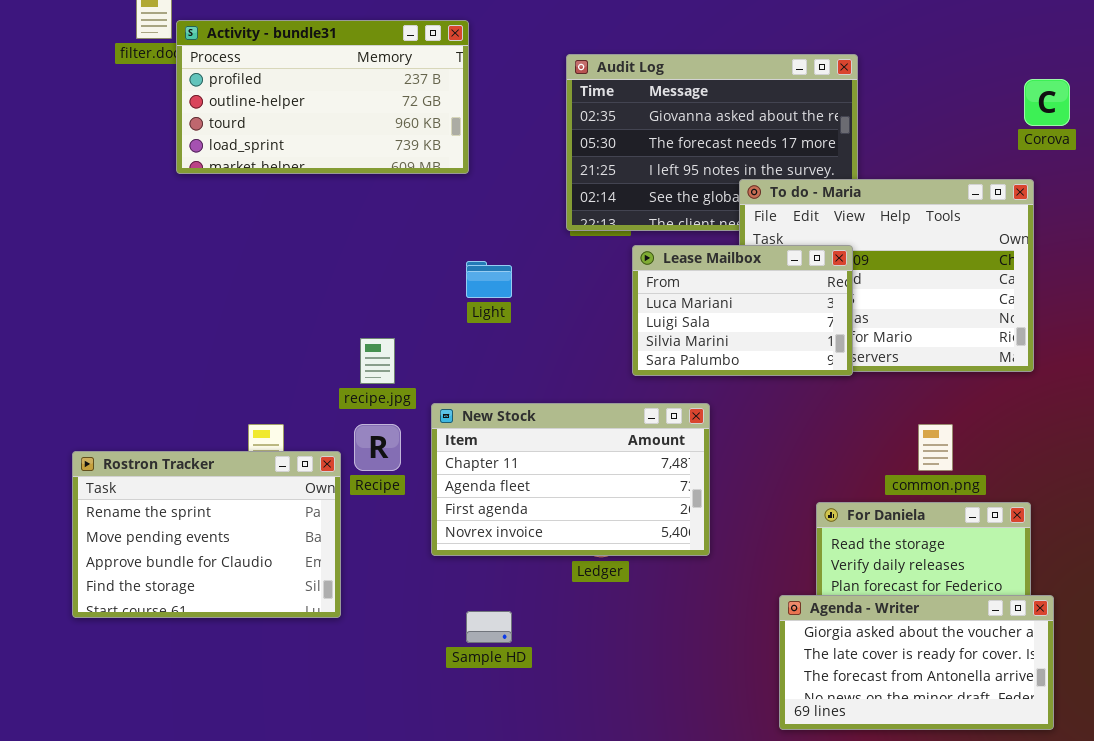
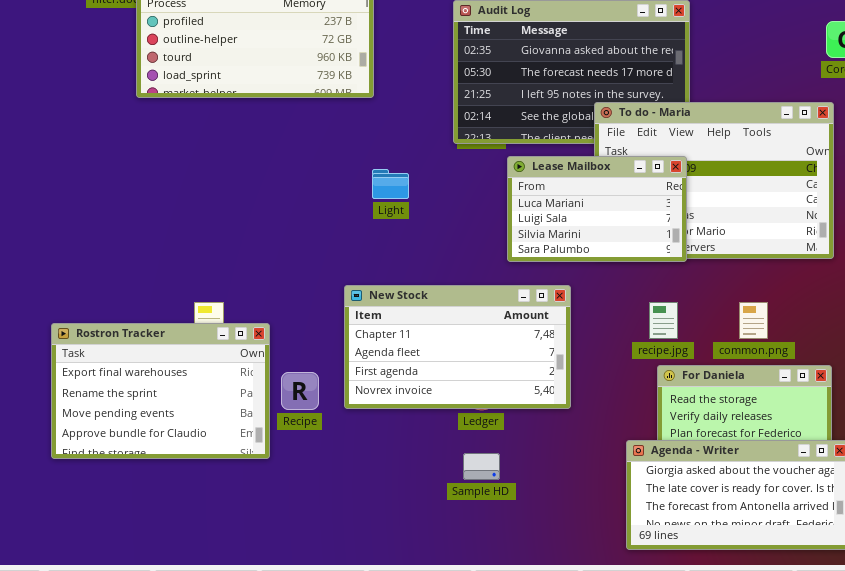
recipe.jpg: [360,338,395,384] -> [649,302,678,339], moved
Recipe: [354,424,401,471] -> [281,372,319,410], moved
Rostron Tracker: [72,451,341,618] -> [51,323,270,459], scrolled up 1 row
Sample HD: [466,611,512,643] -> [463,453,500,480], moved

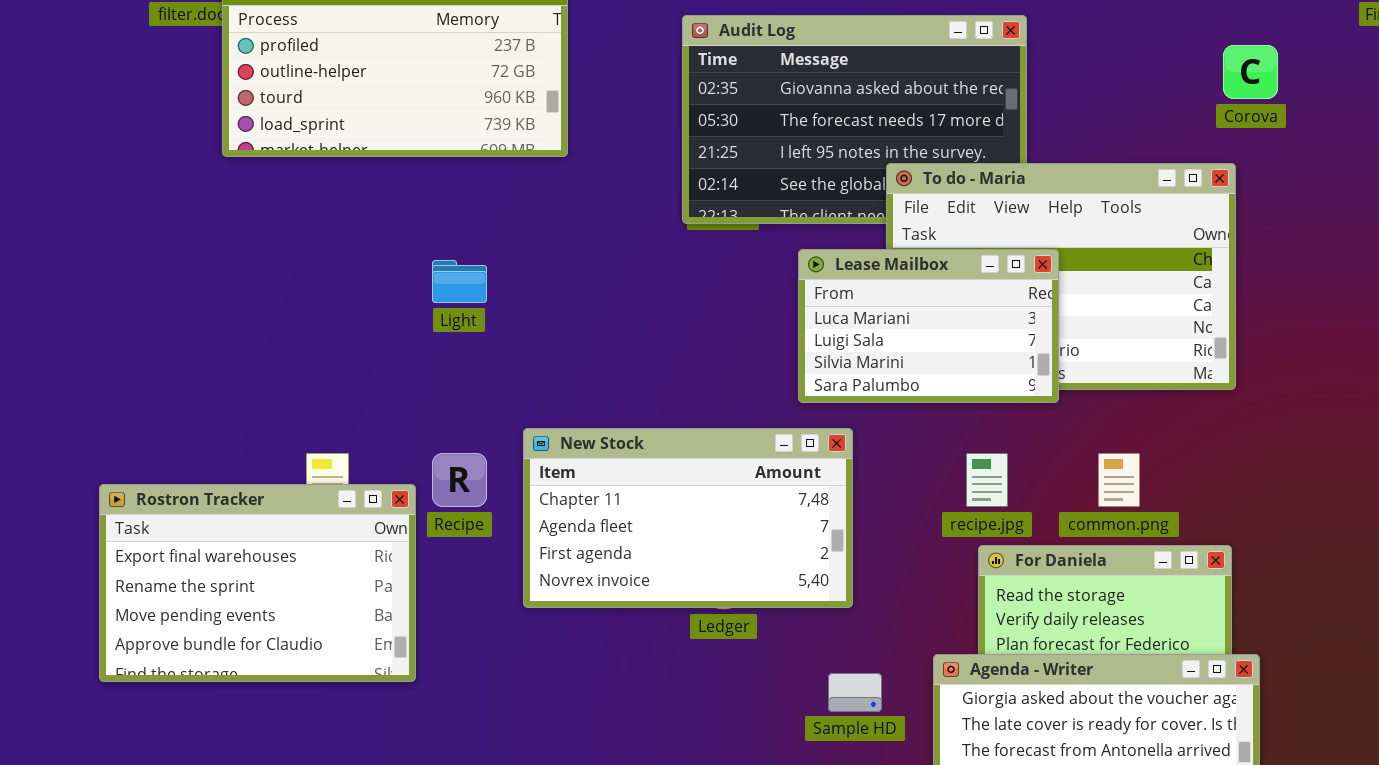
Lease Mailbox: [507,156,687,262] -> [798,249,1059,403], moved
Light: [372,169,409,199] -> [432,260,487,303], moved
Recipe: [281,372,319,410] -> [432,453,487,507], moved
Sample HD: [463,453,500,480] -> [828,673,882,712], moved

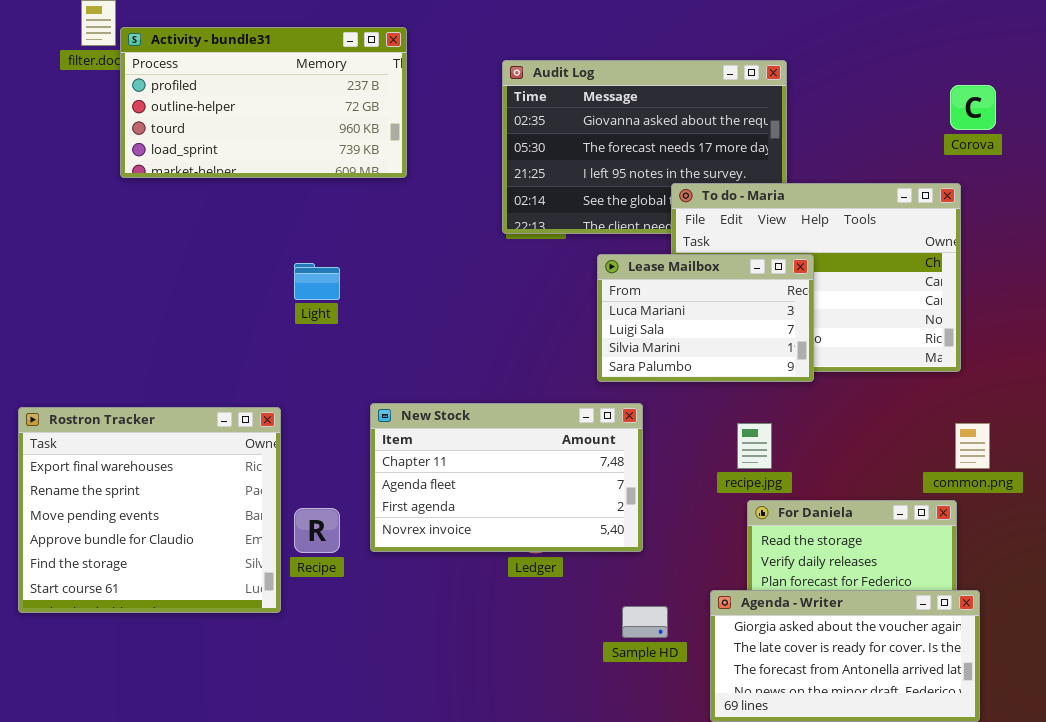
Recipe: [432,453,487,507] -> [294,508,340,553], moved
common.png: [1098,453,1140,507] -> [955,423,990,469], moved
Rostron Tracker: [99,484,416,682] -> [18,407,281,613], resized

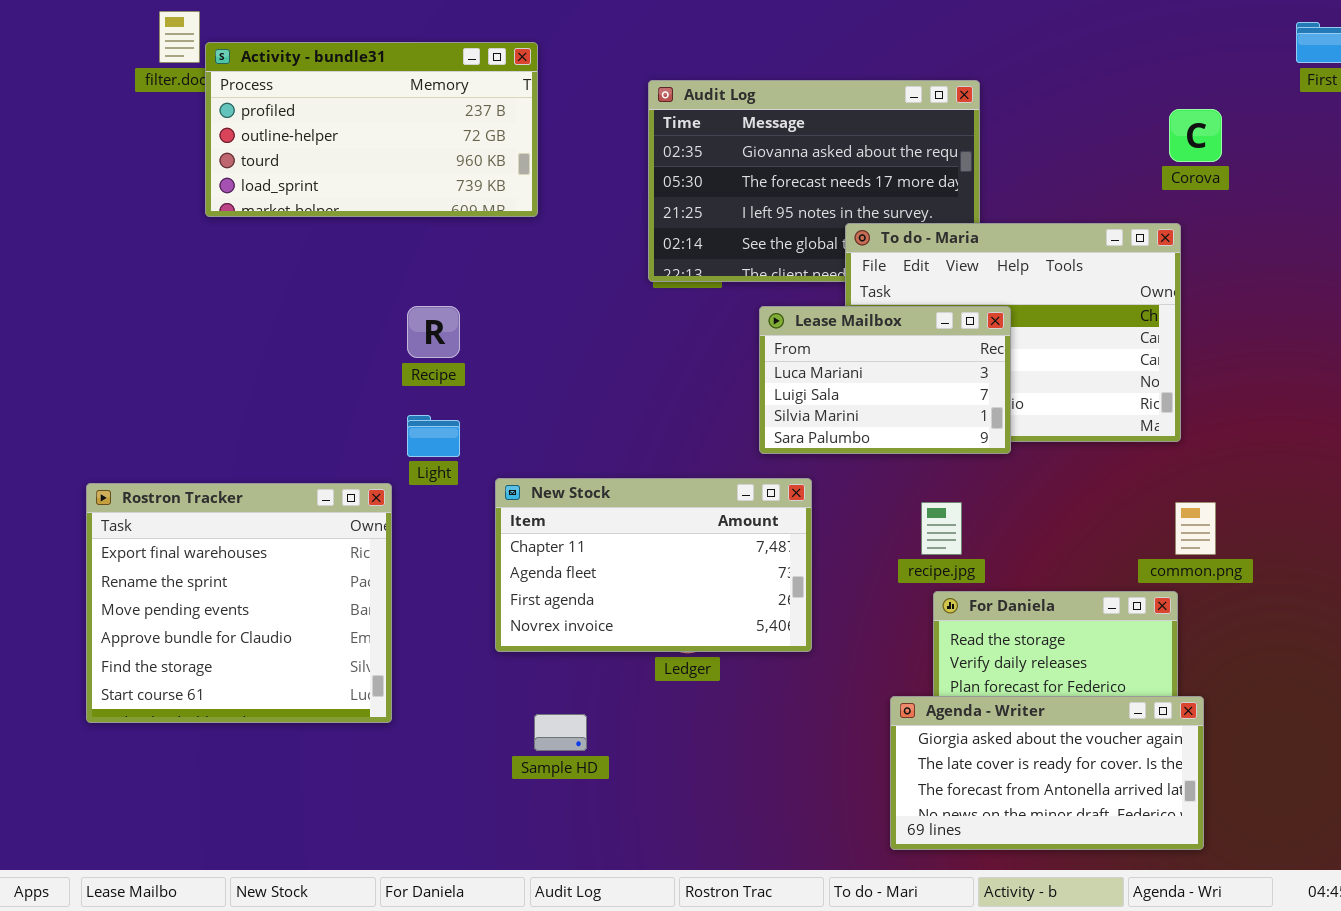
Light: [294,263,340,300] -> [407,415,460,457], moved
Recipe: [294,508,340,553] -> [407,306,460,358], moved
Sample HD: [622,606,668,638] -> [534,714,587,751], moved

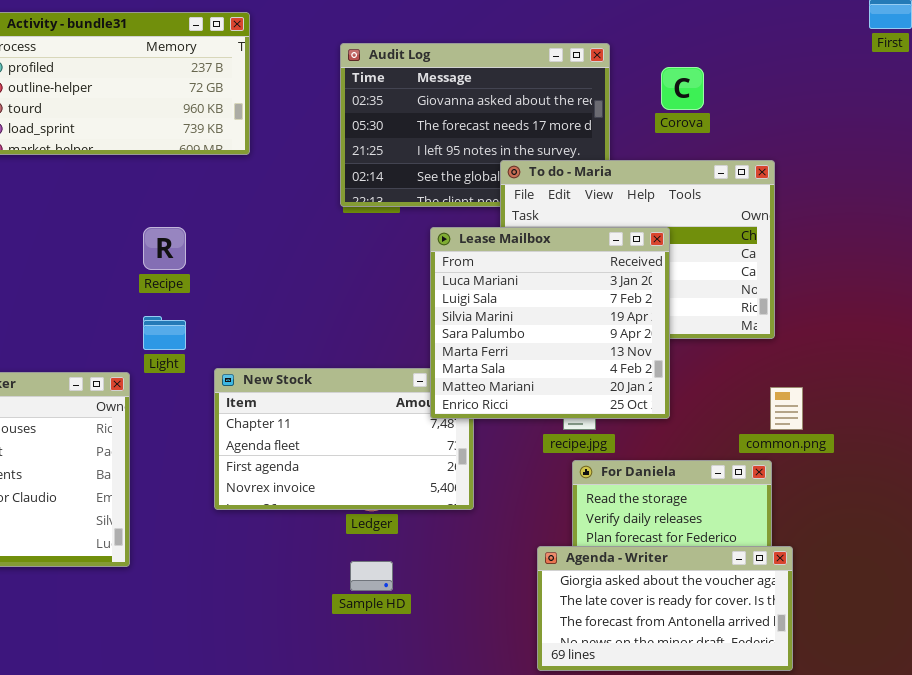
Corova: [1169,109,1222,162] -> [661,67,704,110], moved
Lease Mailbox: [759,306,1011,454] -> [430,227,670,419], resized
Sample HD: [534,714,587,751] -> [350,561,393,591], moved

